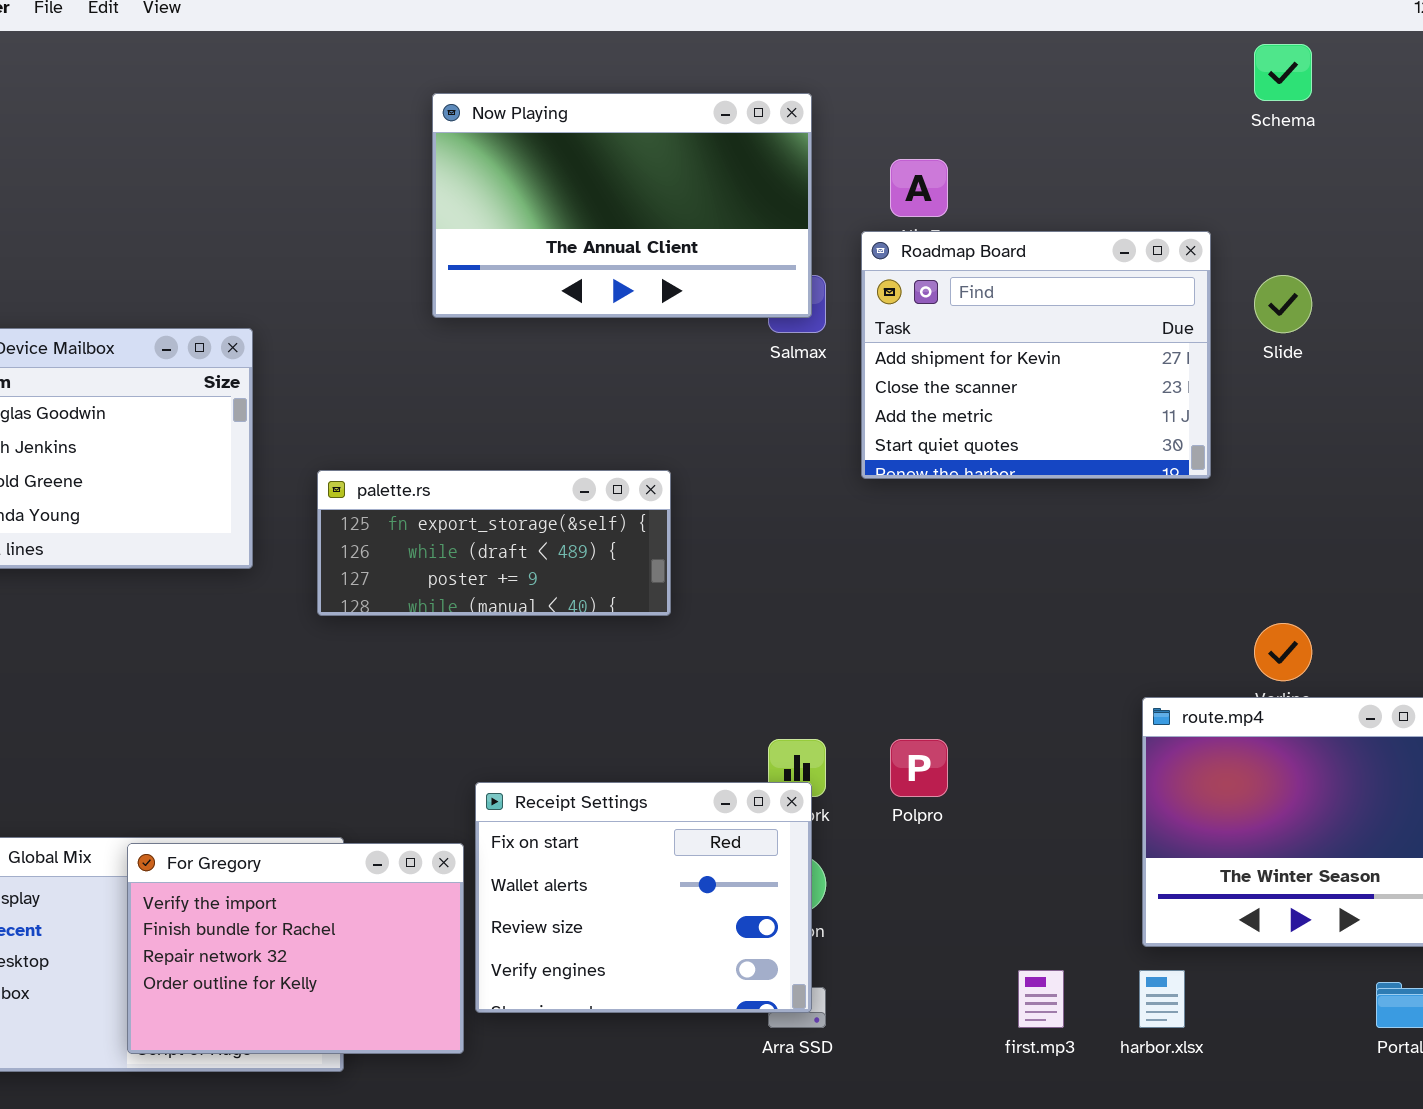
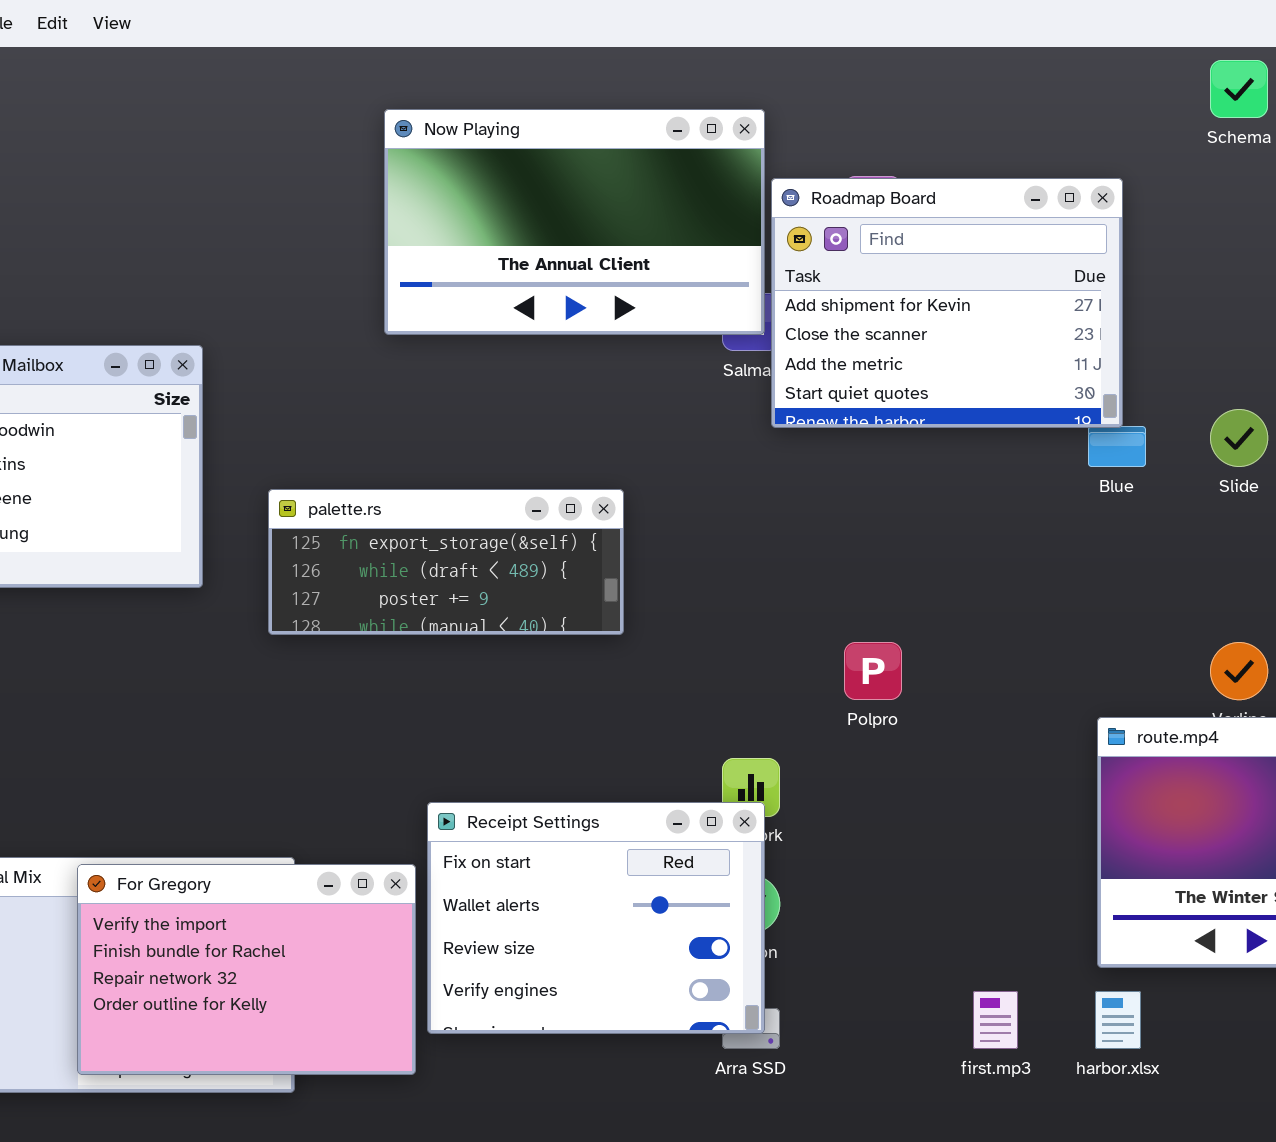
Roadmap Board: [861,231,1211,479] -> [771,178,1123,428], moved
Slide: [1254,275,1312,333] -> [1210,409,1268,467], moved
Polpro: [890,739,948,797] -> [844,642,902,700], moved

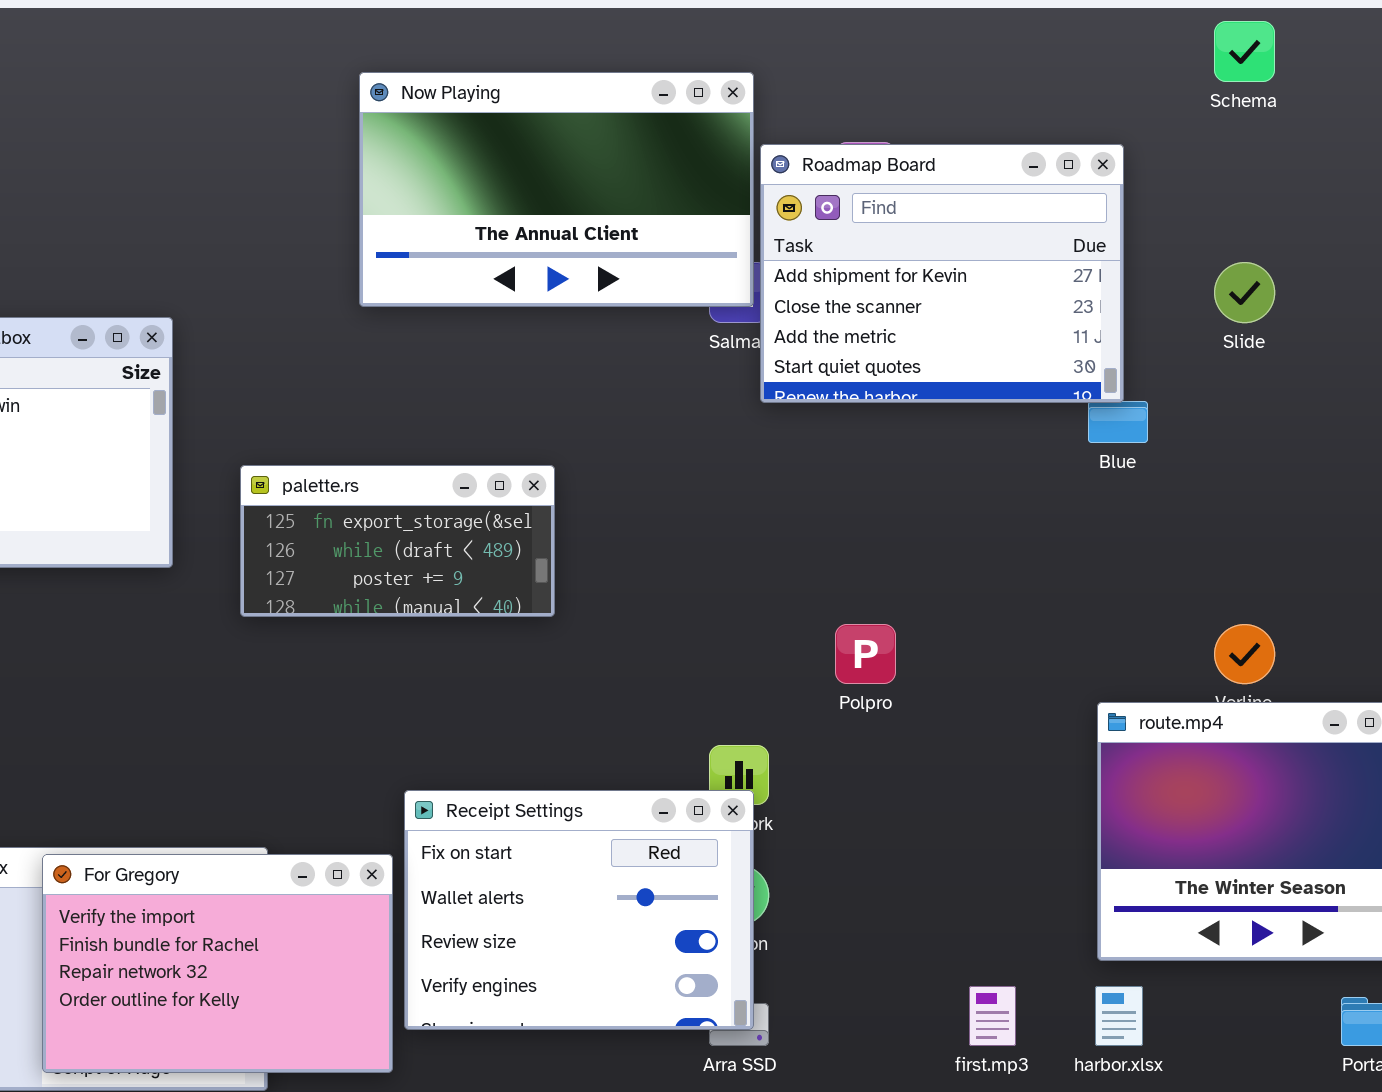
Slide: [1210,409,1268,467] -> [1214,262,1275,323], moved
palette.rs: [268,489,624,635] -> [240,465,555,617], resized

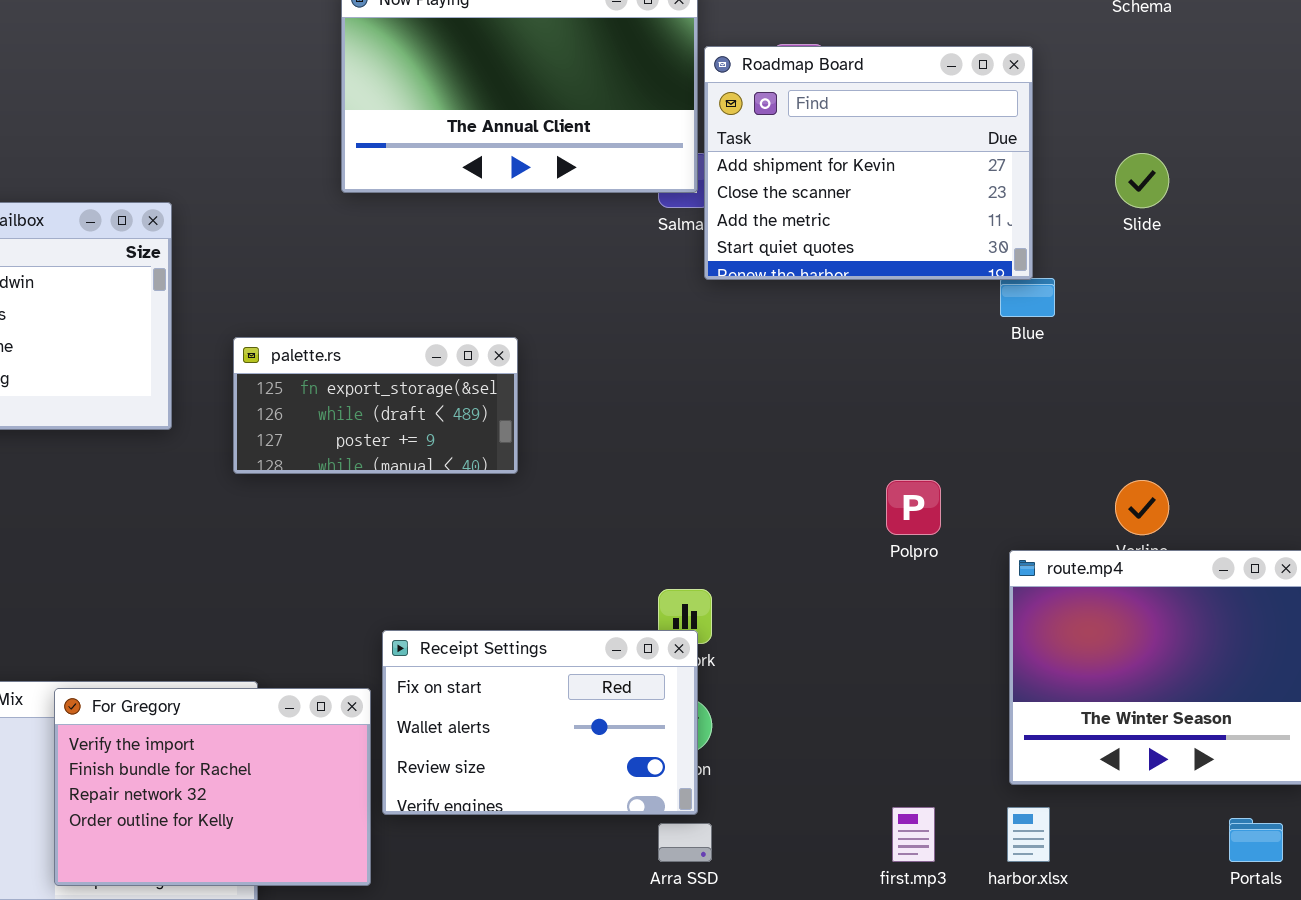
Polpro: [835,624,896,684] -> [886,480,941,535], moved
Receipt Settings: [404,790,754,1030] -> [382,630,698,815], resized

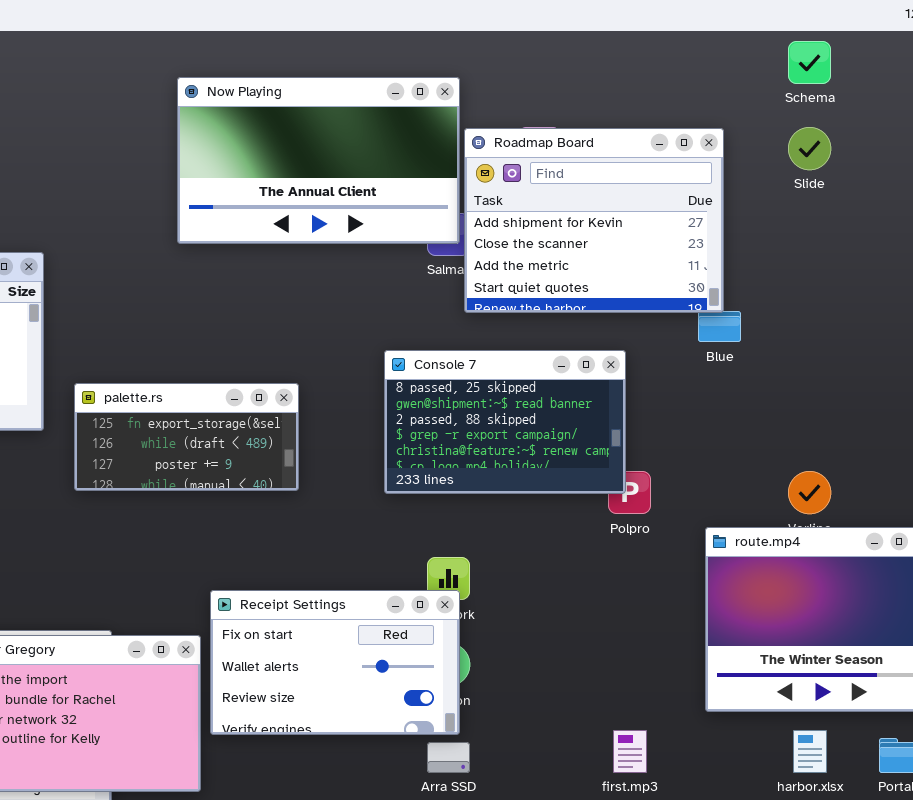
Slide: [1115,153,1169,208] -> [788,127,831,170], moved
Console 7: none -> [384,350,626,494], opened
palette.rs: [233,337,518,474] -> [74,383,299,491], moved
harbor.xlsx: [1007,807,1050,862] -> [793,730,827,773], moved

